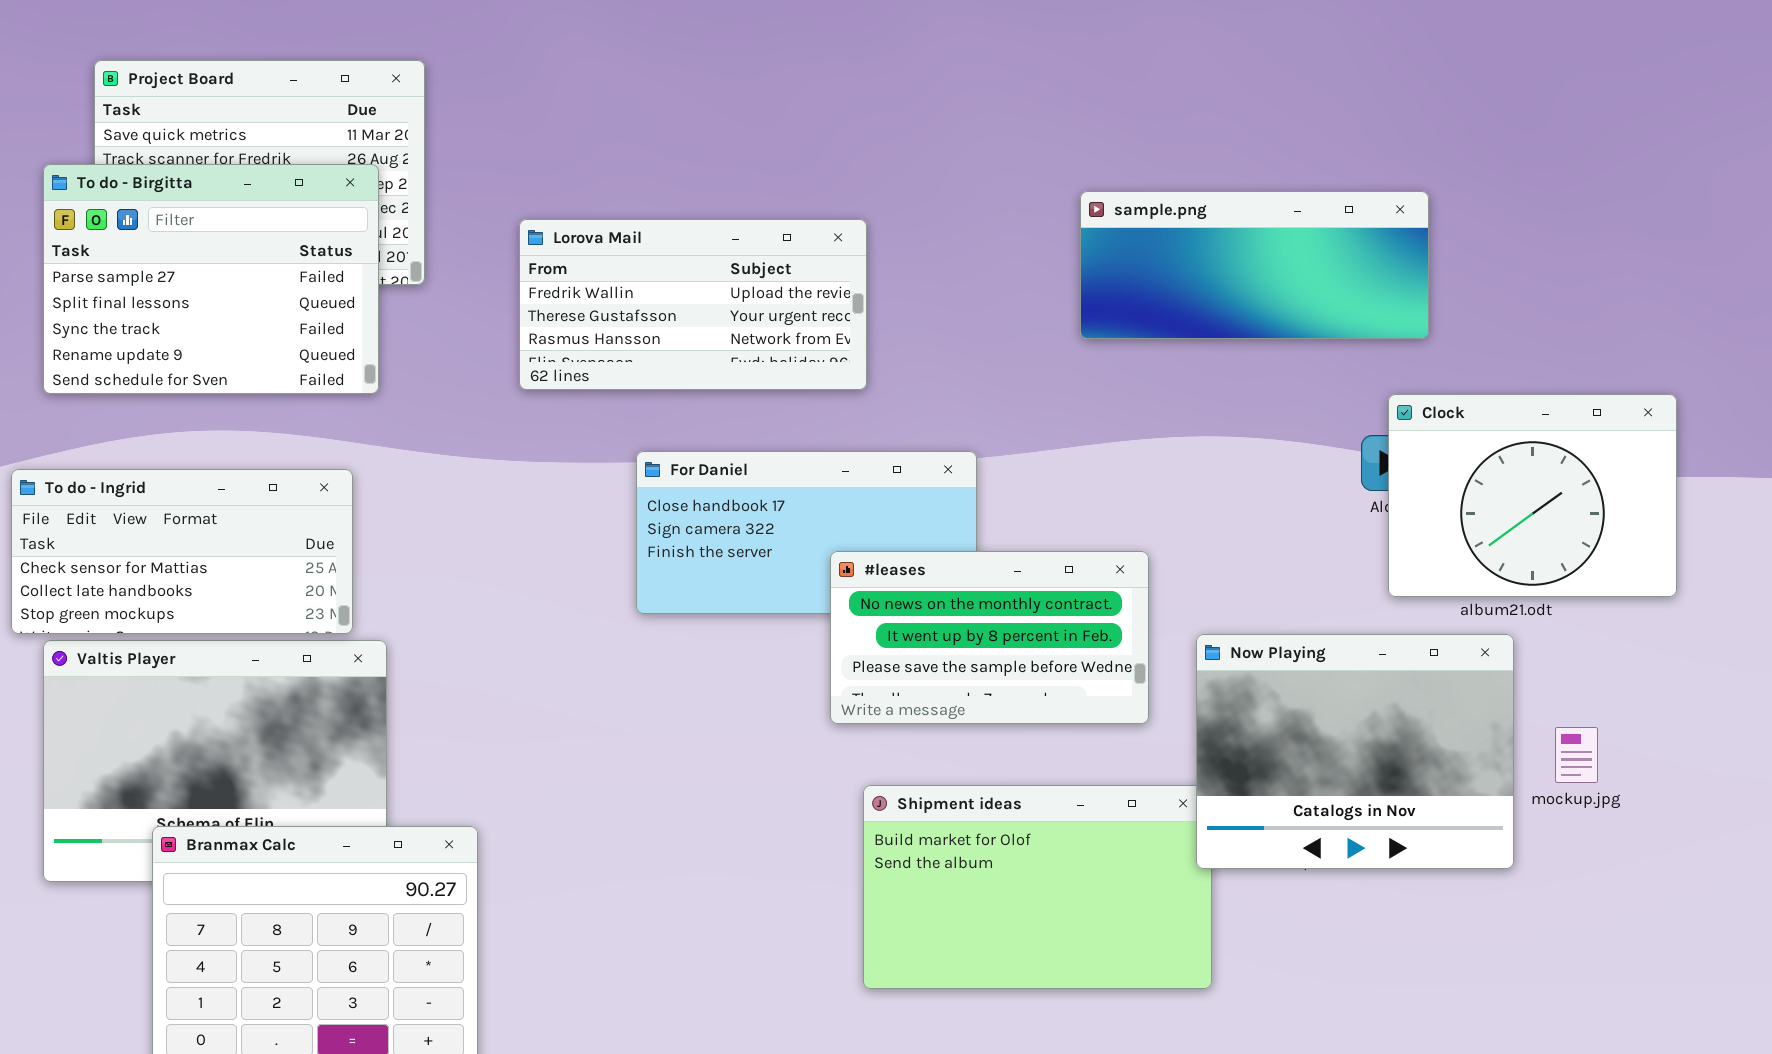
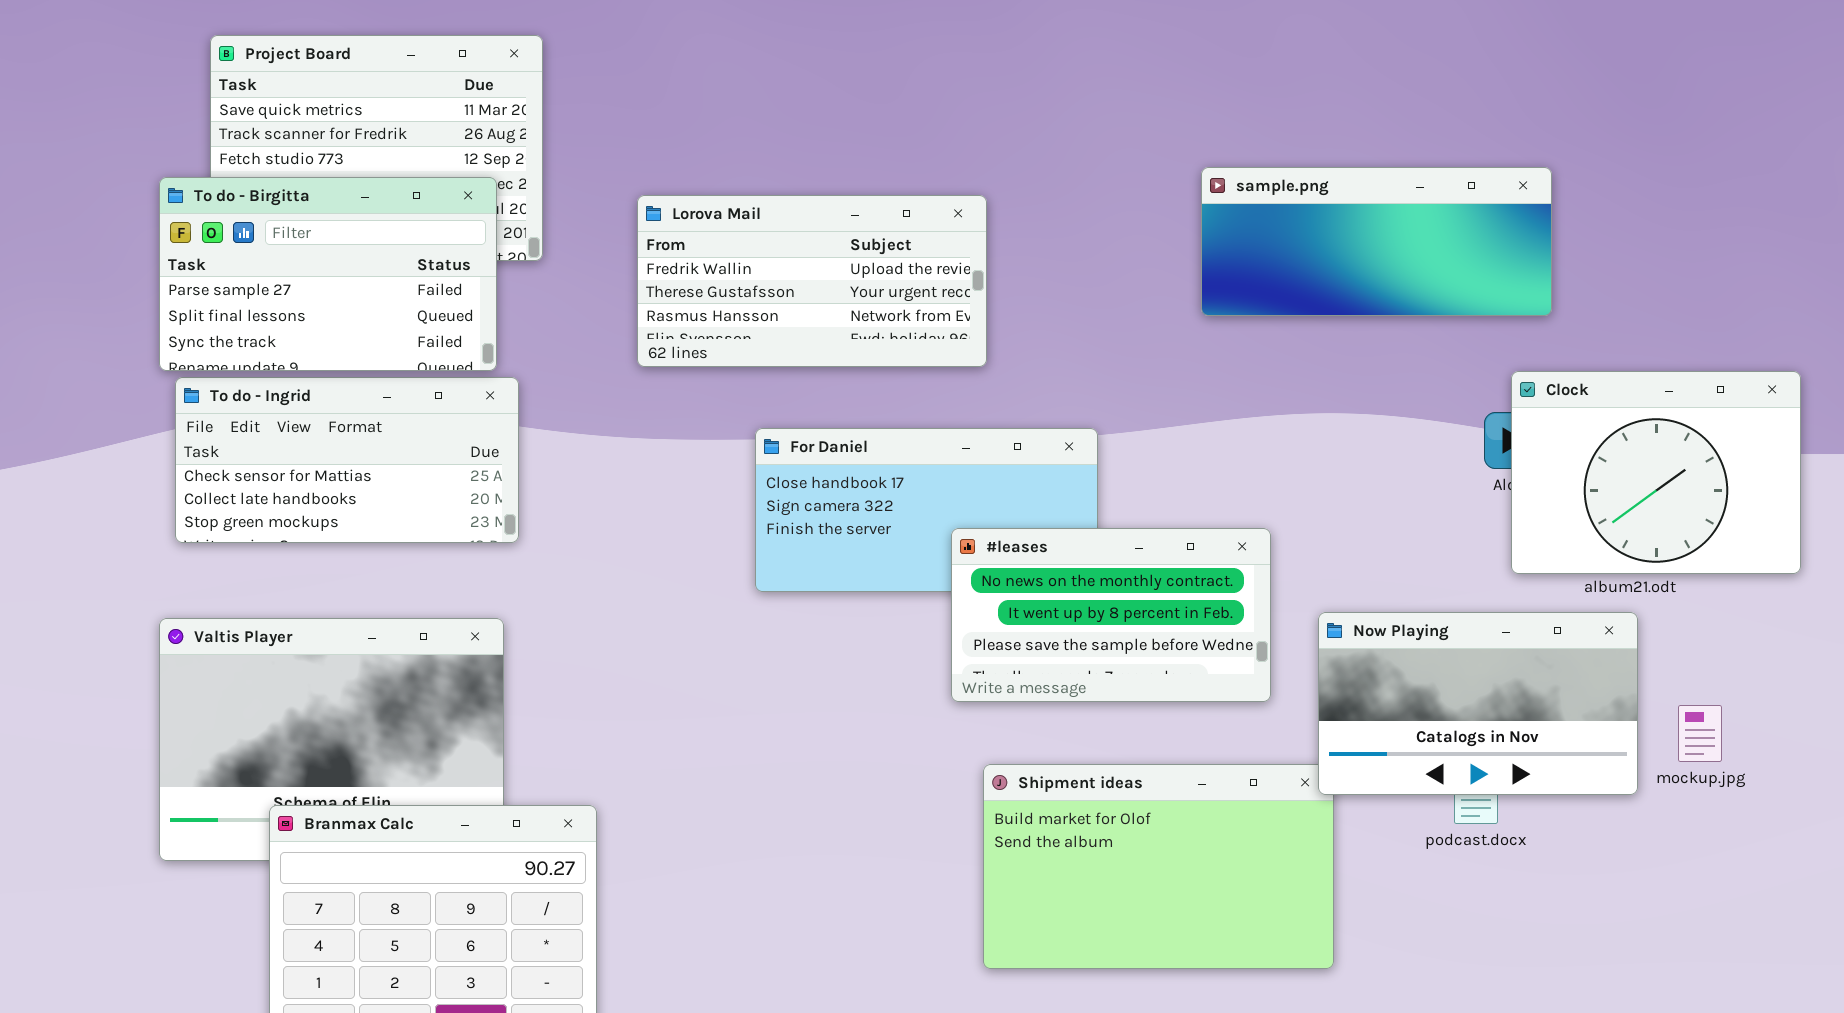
To do - Birgitta: [43,164,379,394] -> [159,177,497,371], resized
To do - Ingrid: [11,469,353,634] -> [175,377,519,543], moved
Now Playing: [1196,634,1514,869] -> [1318,612,1638,795], resized

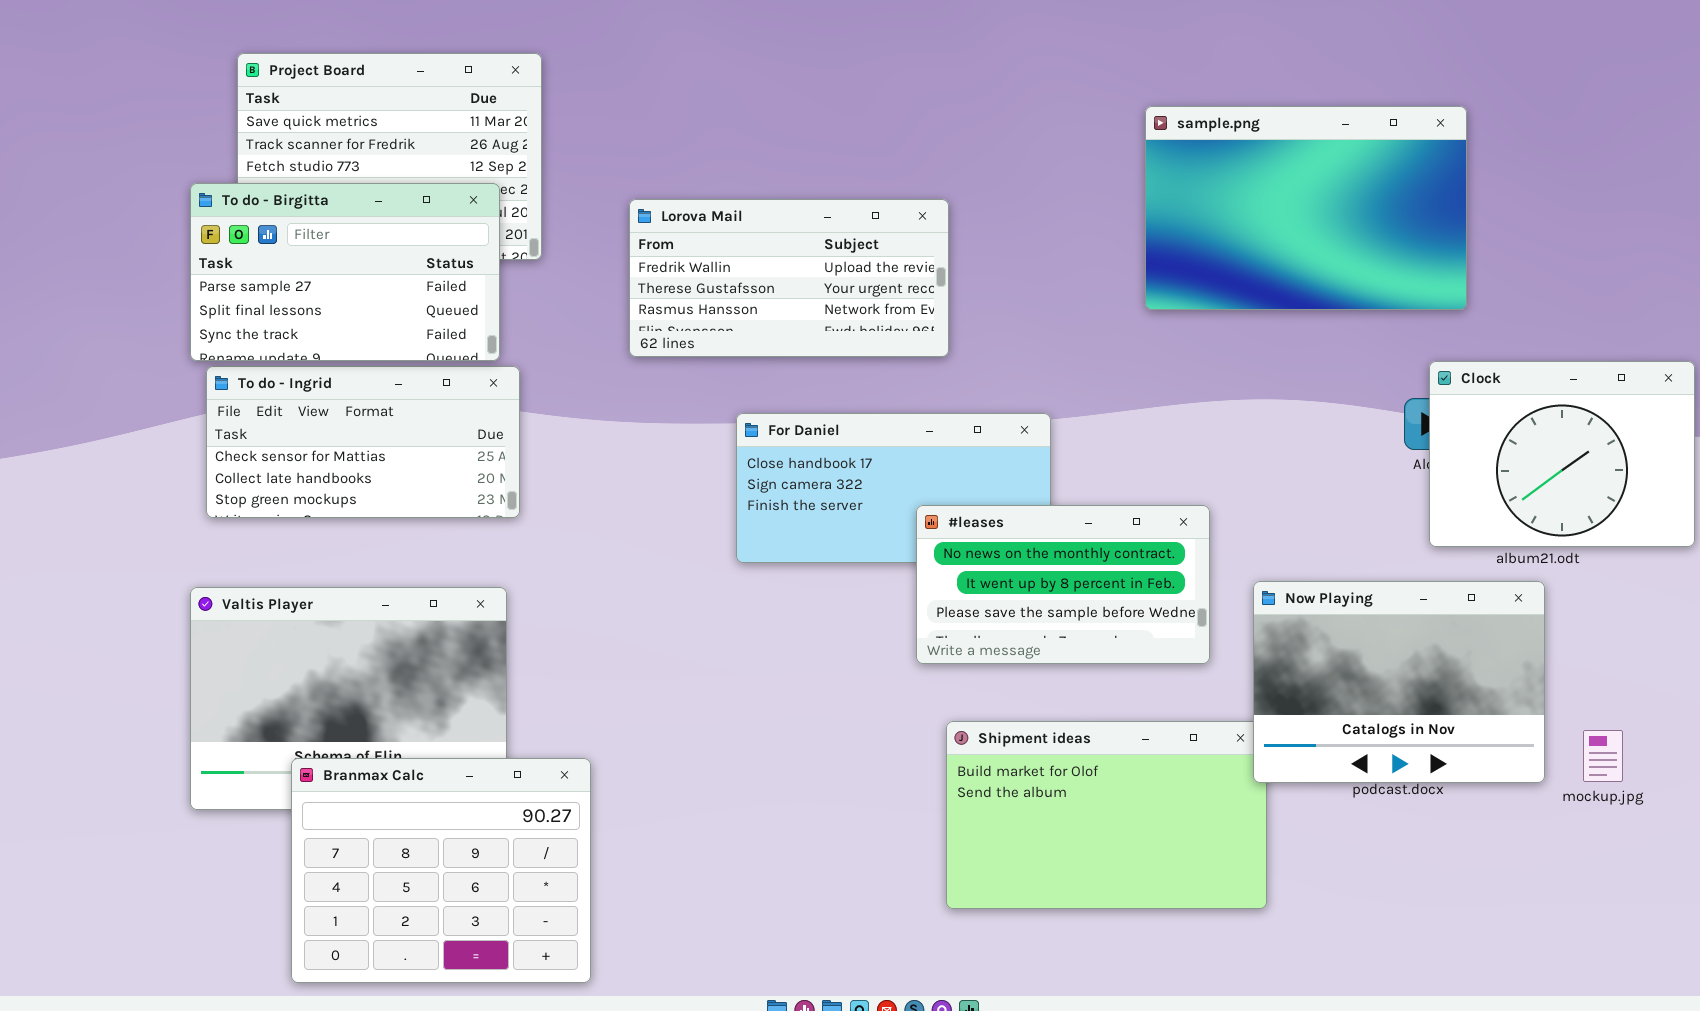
sample.png: [1201,167,1552,316] -> [1145,106,1467,310], resized
Now Playing: [1318,612,1638,795] -> [1253,581,1545,783], resized
mockup.jpg: [1678,705,1722,762] -> [1583,730,1623,782], moved

